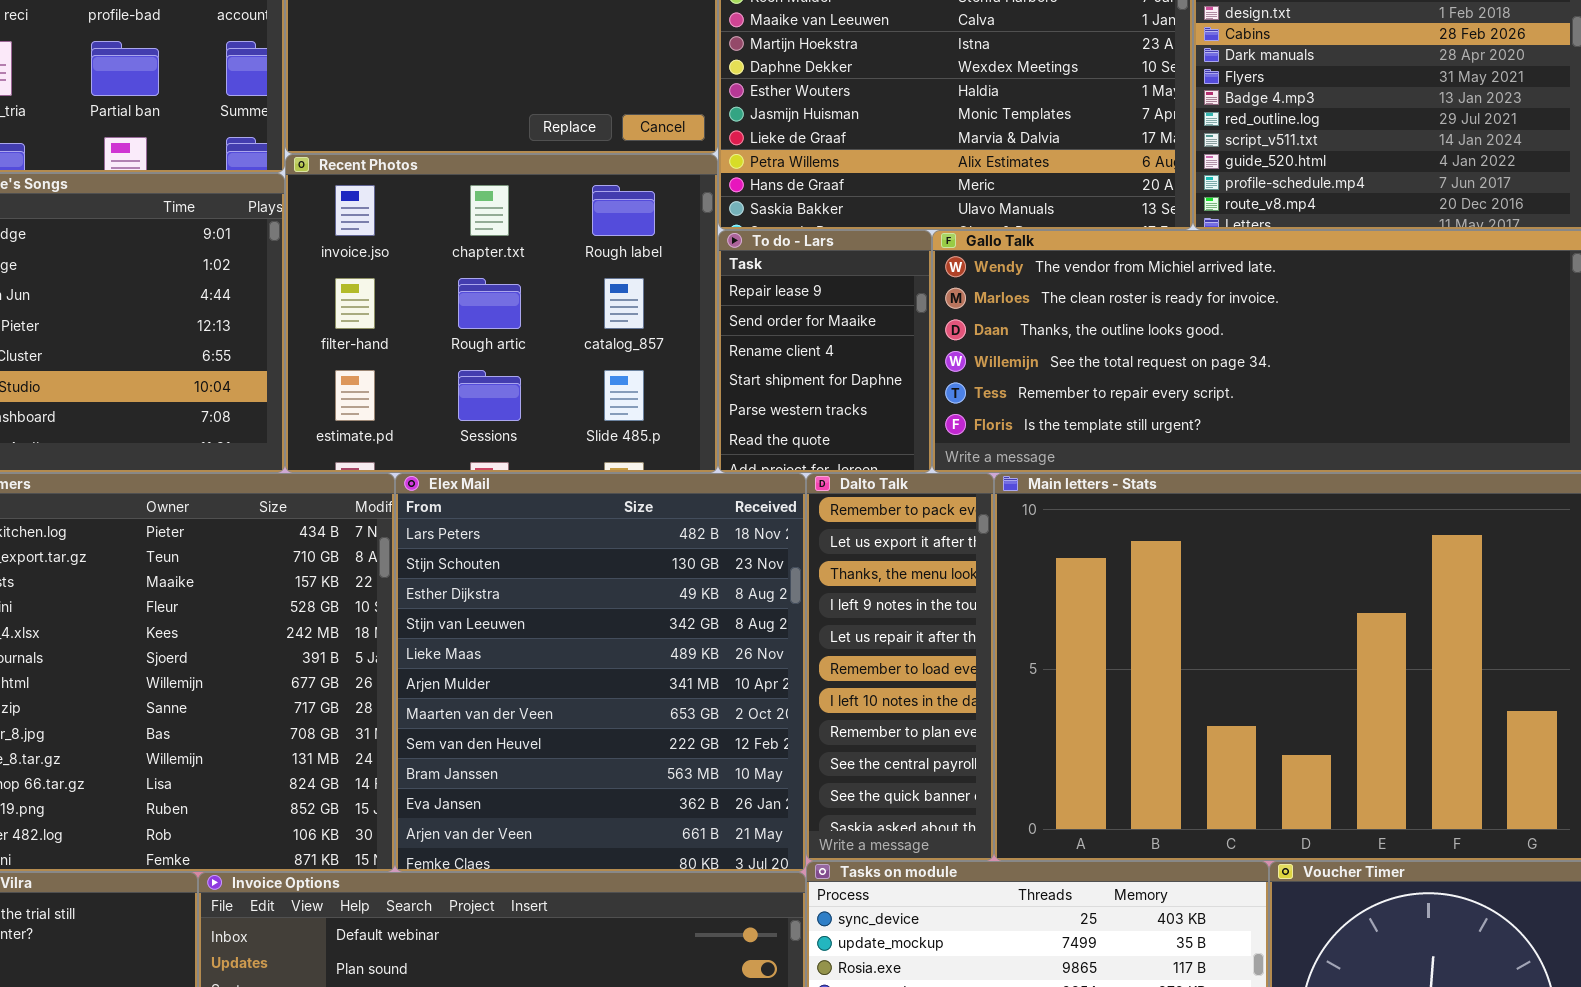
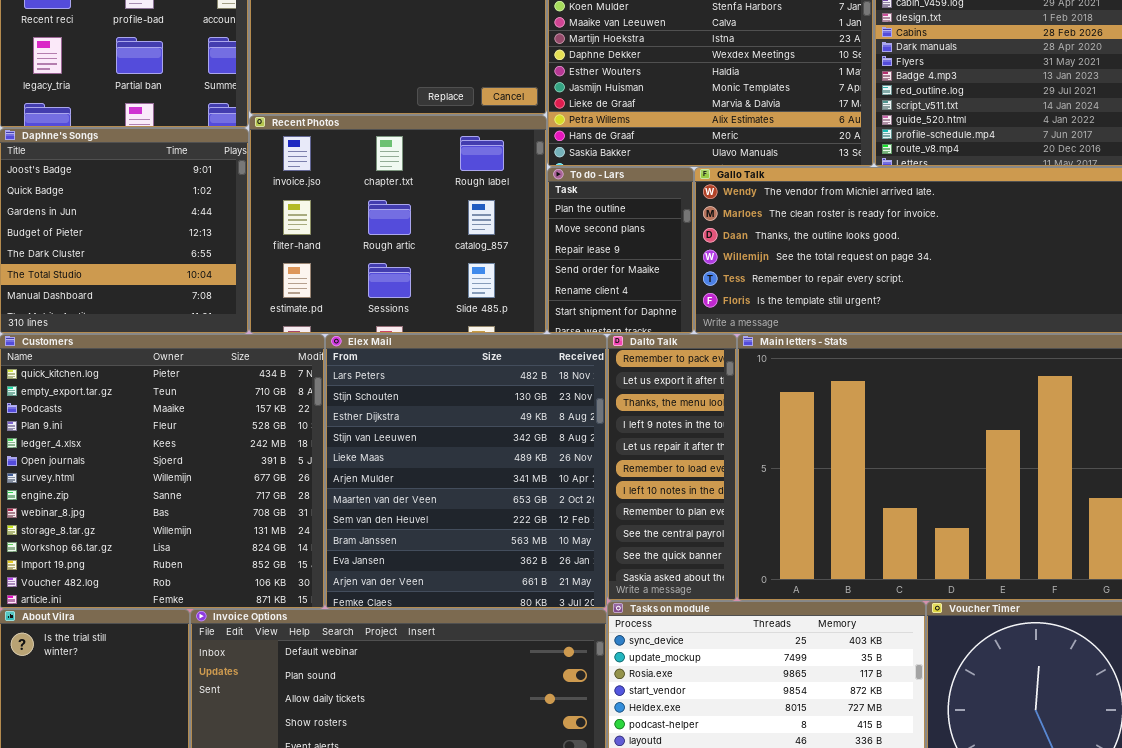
To do - Lars: [718,230,932,473] -> [547,167,694,334], scrolled up 2 rows

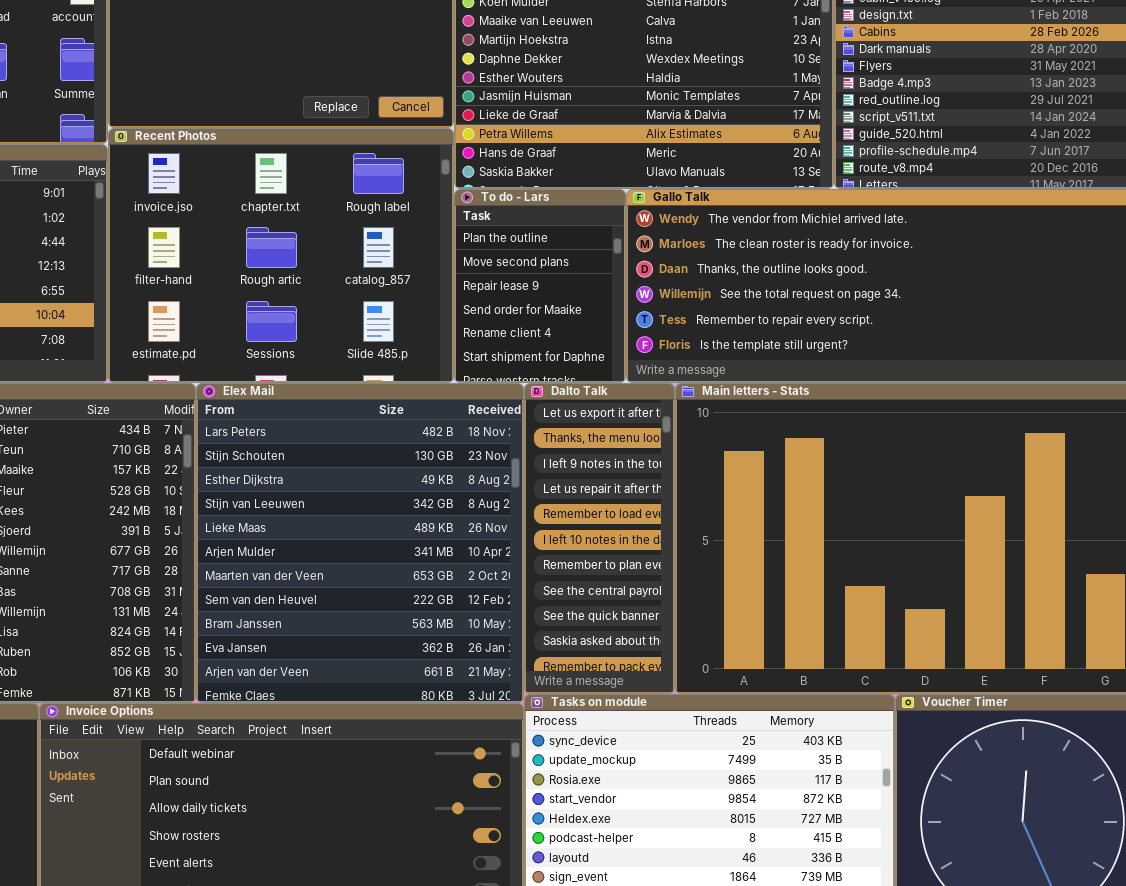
Dalto Talk: [607,334,737,601] -> [524,383,675,694], scrolled down 1 row

